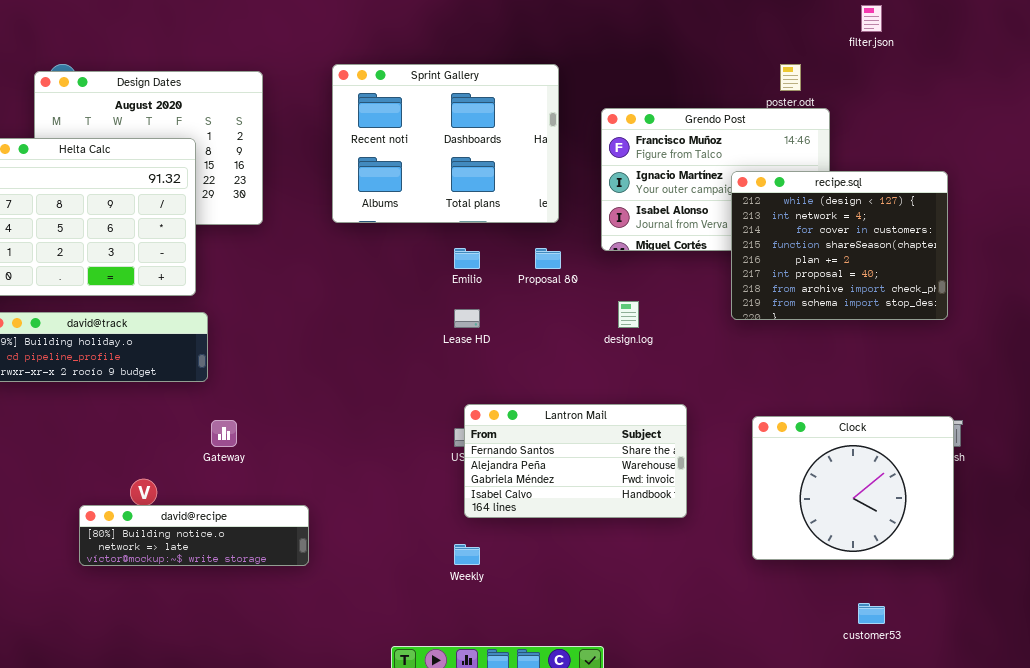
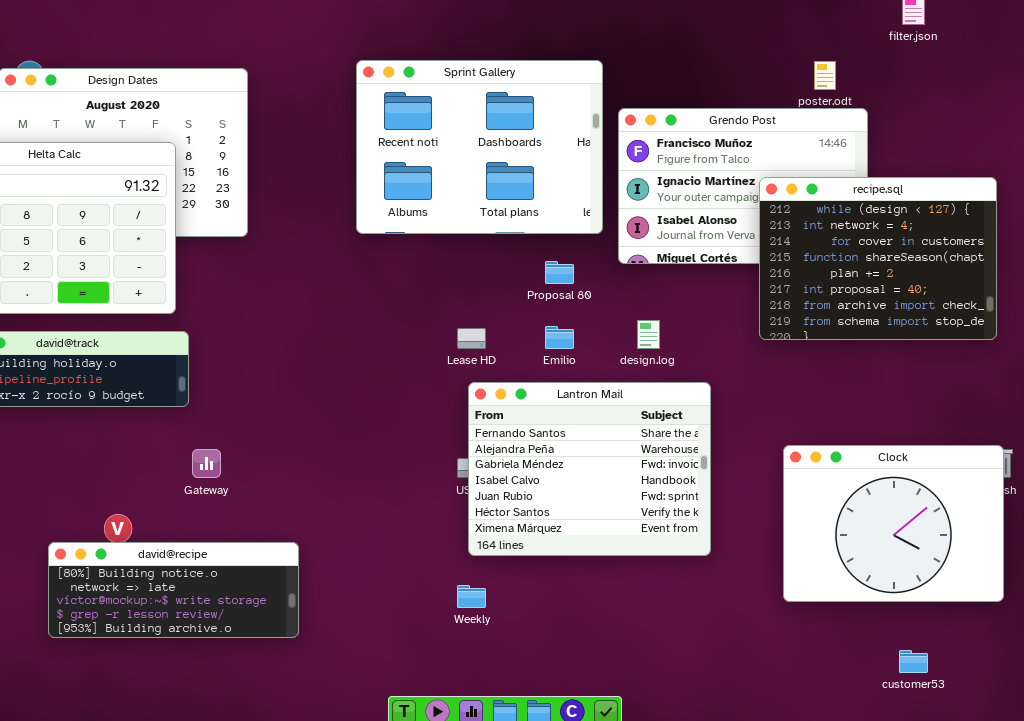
Sprint Gallery: [332,64,559,223] -> [356,60,603,234], moved
Emilio: [454,248,480,269] -> [545,326,574,349], moved
Lantron Mail: [464,404,687,518] -> [468,382,711,556], resized
david@recipe: [79,505,309,566] -> [48,542,299,638], resized

